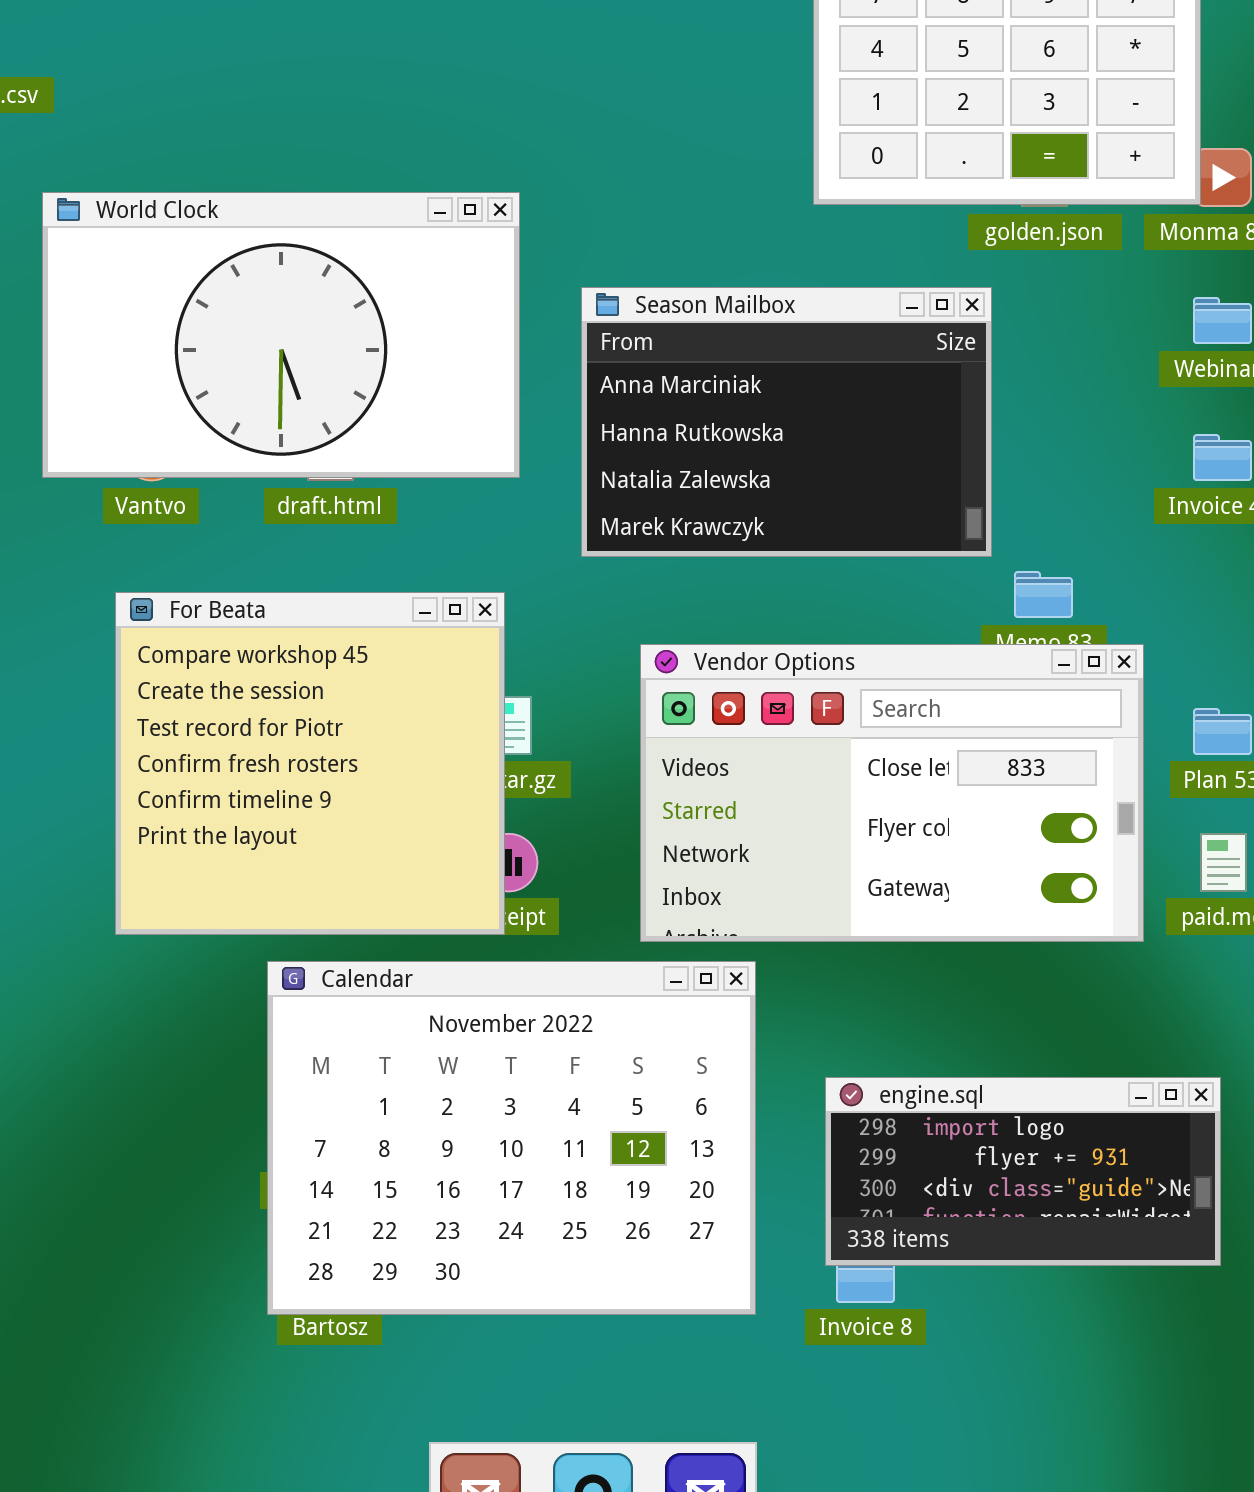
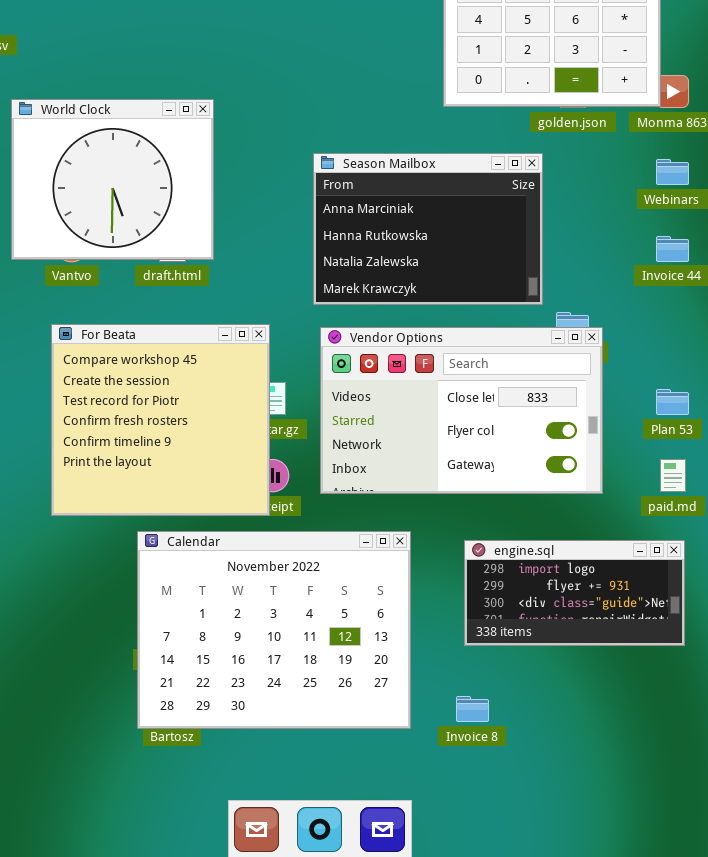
World Clock: [42,192,520,478] -> [11,99,214,260], resized
Vendor Options: [640,644,1144,942] -> [320,327,603,494], moved
engine.sql: [825,1077,1221,1266] -> [464,540,685,646], moved

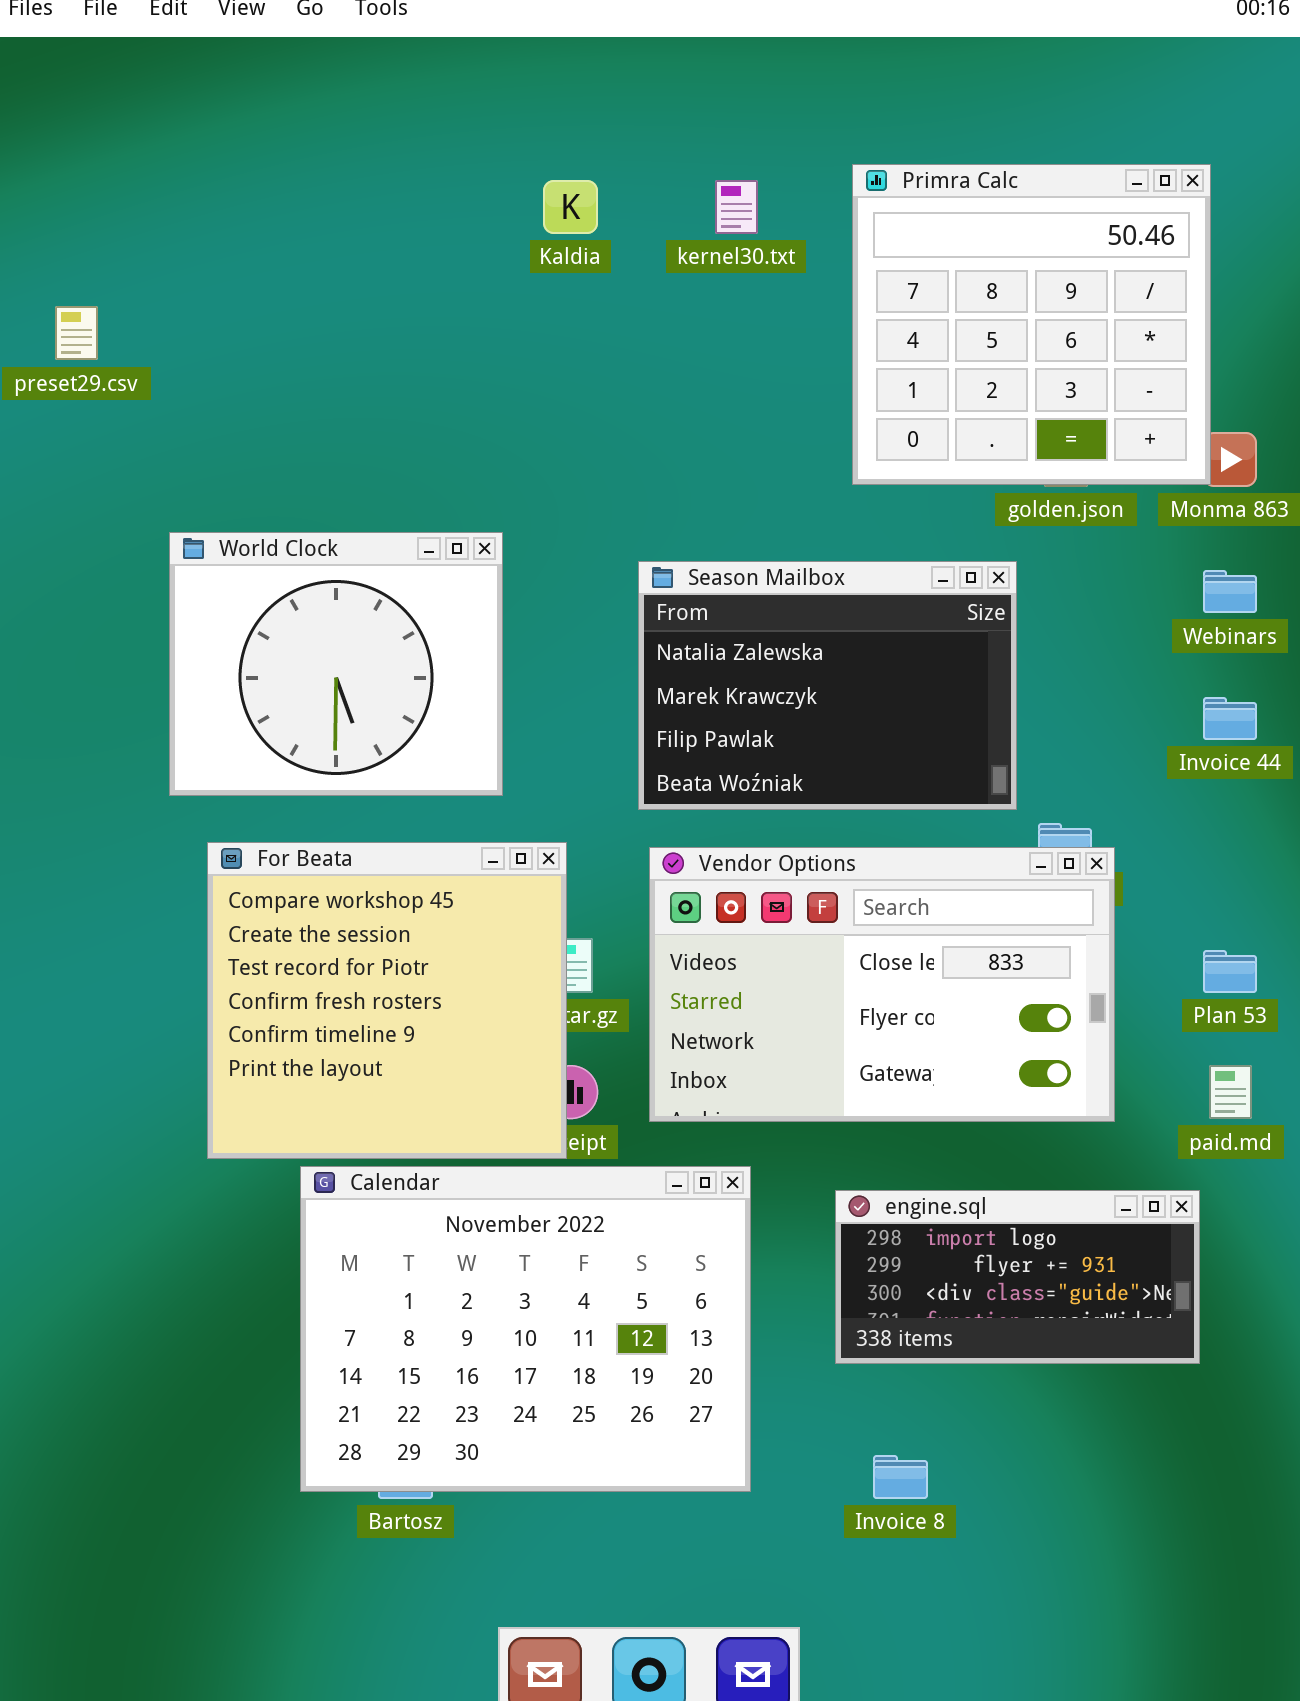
World Clock: [11,99,214,260] -> [169,532,503,796], moved
Season Mailbox: [313,153,543,305] -> [638,561,1017,810], scrolled down 2 rows
Calendar: [137,531,411,729] -> [300,1166,751,1492], moved
engine.sql: [464,540,685,646] -> [835,1190,1200,1364], moved

